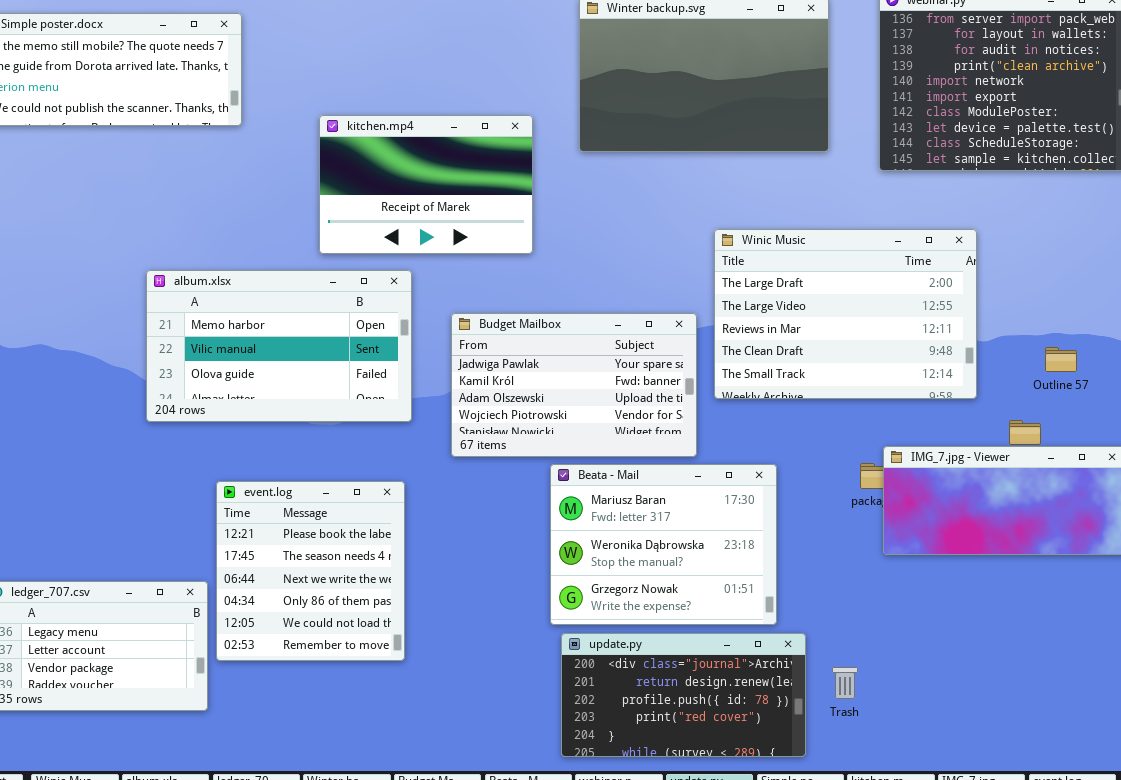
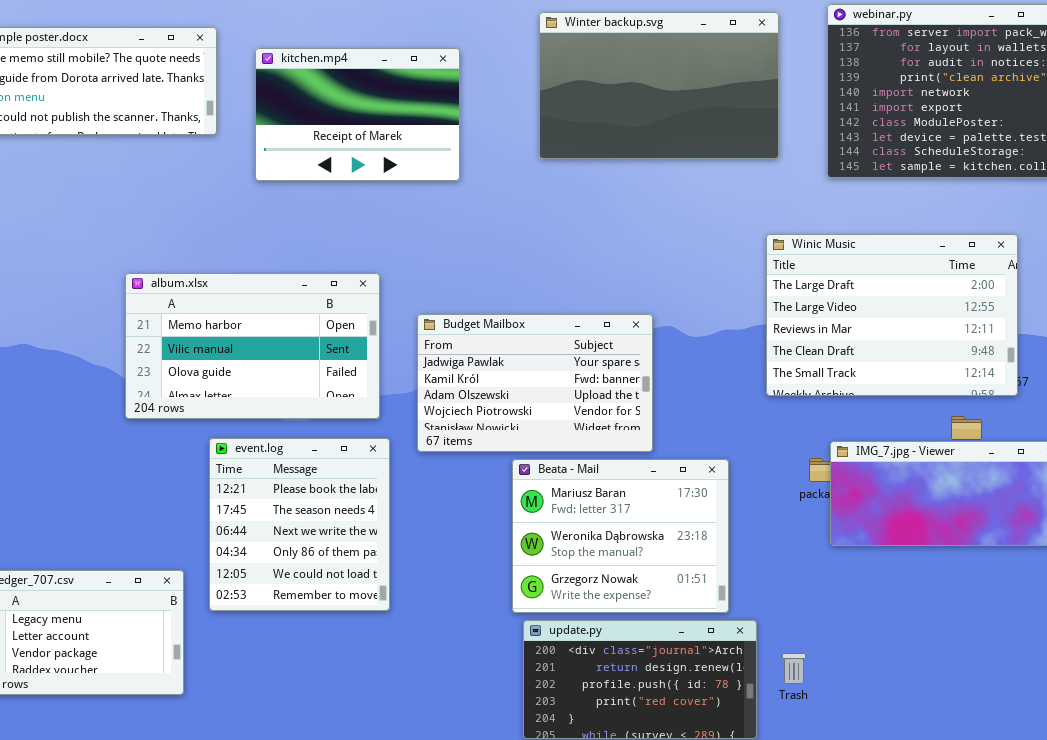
kitchen.mp4: [319,115,533,254] -> [255,48,460,181], moved
Winic Music: [714,229,977,399] -> [766,234,1018,396], moved
event.log: [216,481,405,661] -> [209,438,390,611], moved

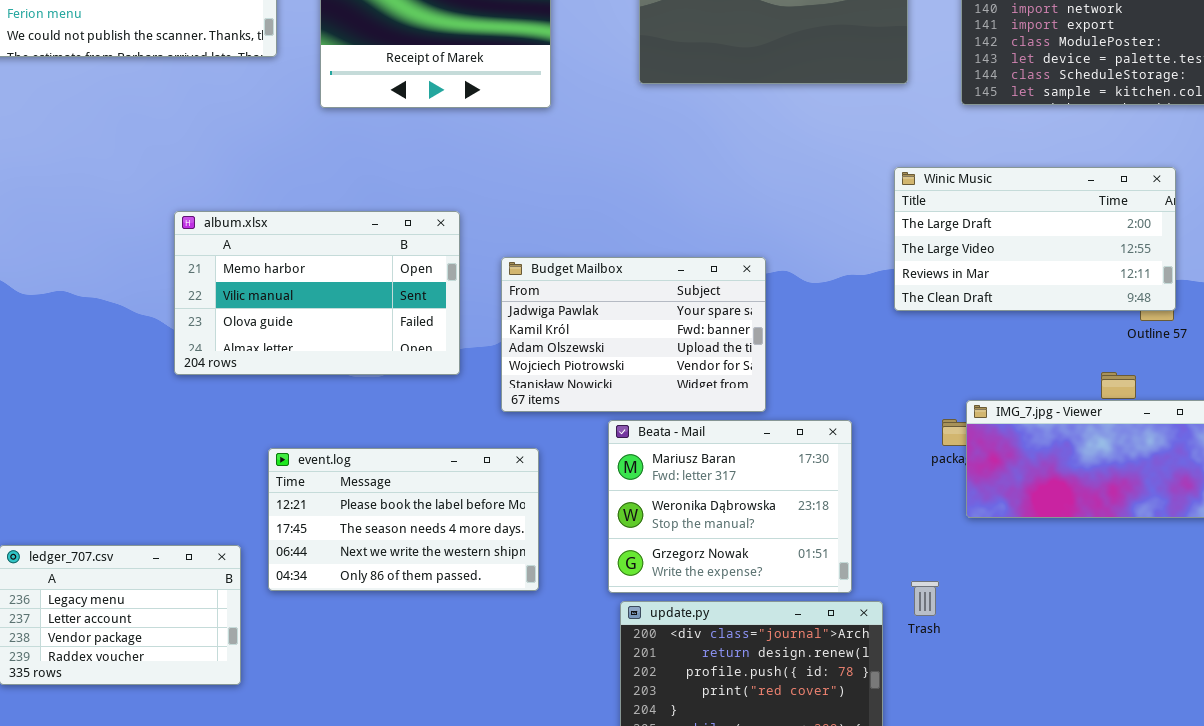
Winic Music: [766,234,1018,396] -> [894,167,1176,311], resized
event.log: [209,438,390,611] -> [268,448,539,591], resized
Trash: [782,653,806,684] -> [911,581,939,616], moved

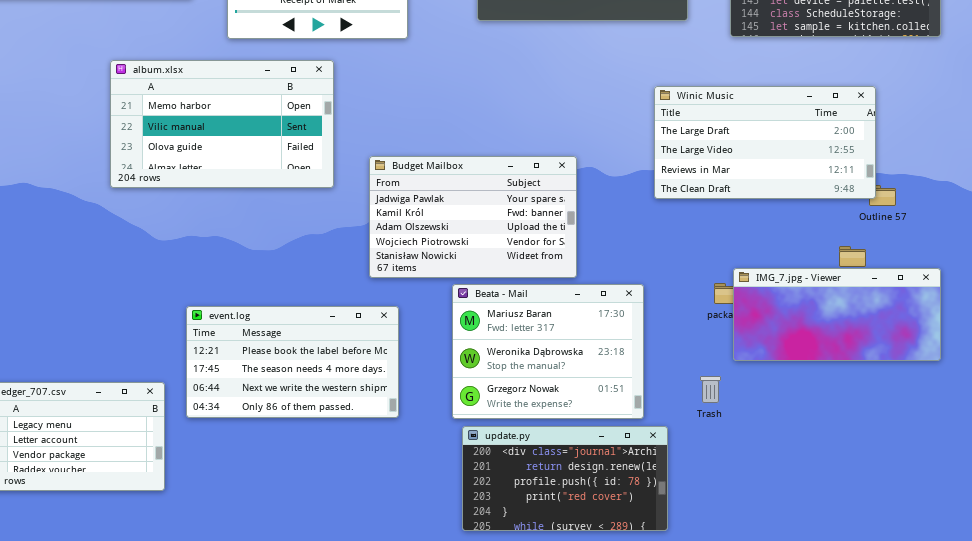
Winic Music: [894,167,1176,311] -> [654,86,876,199], moved
album.xlsx: [174,211,460,375] -> [110,60,334,188], moved
Trash: [911,581,939,616] -> [700,376,721,403], moved

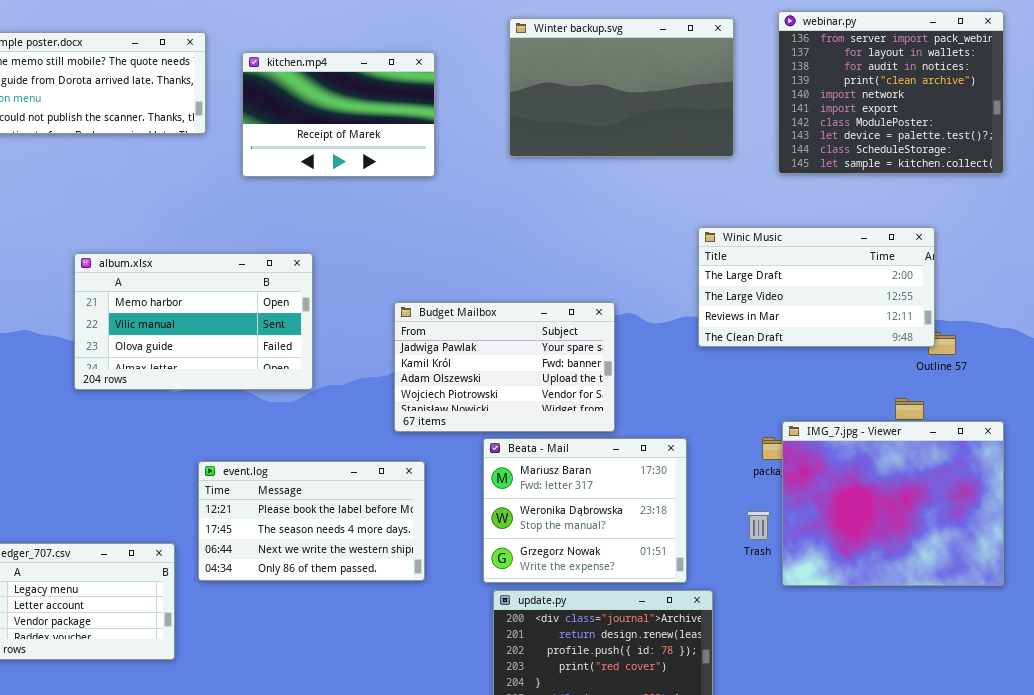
album.xlsx: [110,60,334,188] -> [74,253,313,390], moved
IMG_7.jpg - Viewer: [733,268,941,361] -> [782,421,1004,586], resized
Trash: [700,376,721,403] -> [747,511,770,540], moved

